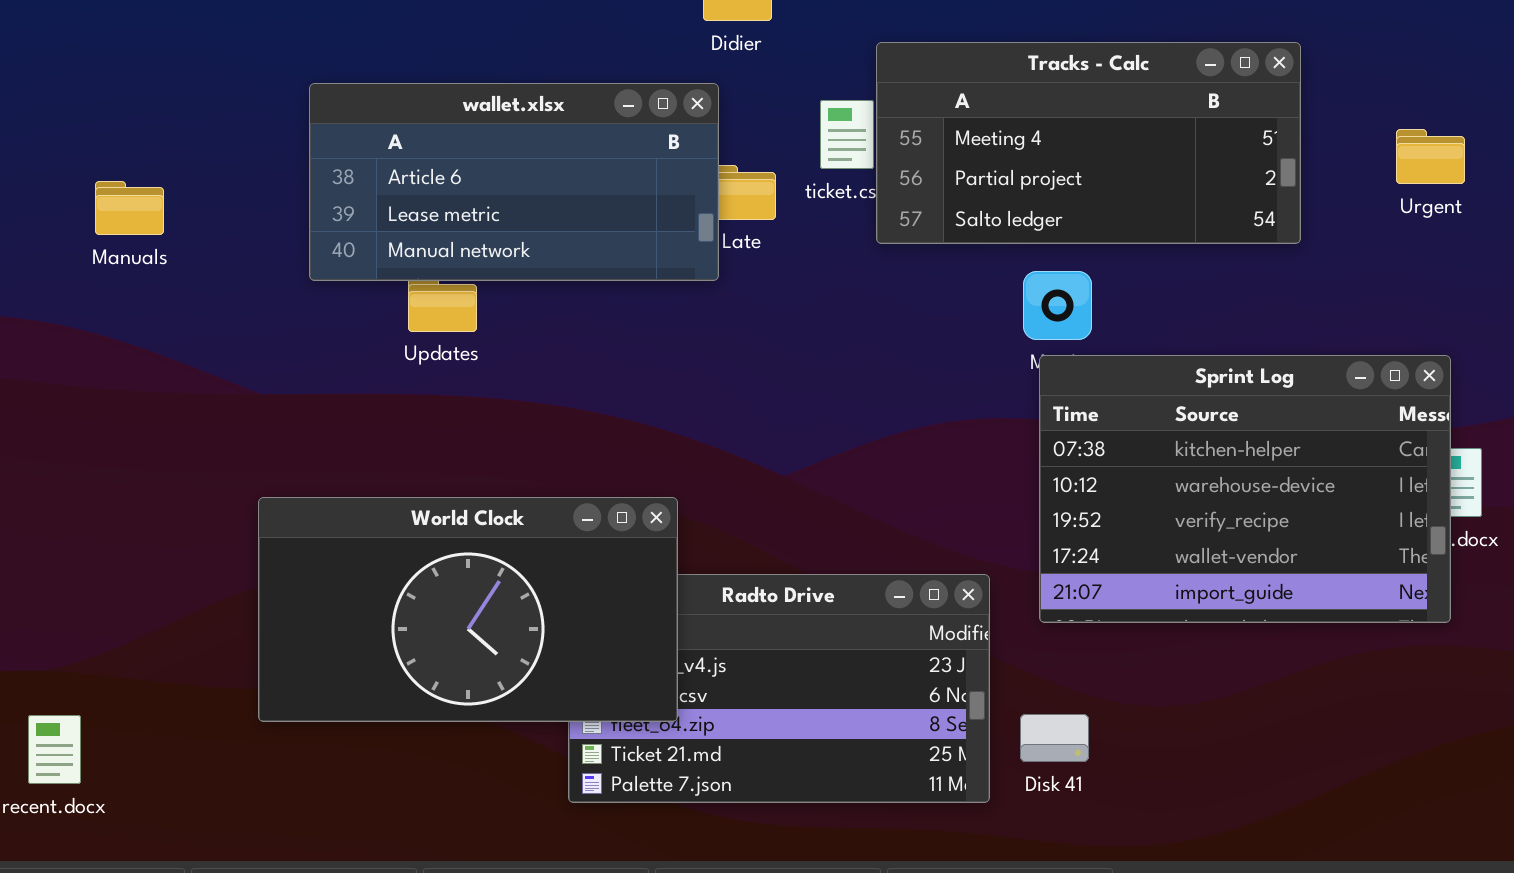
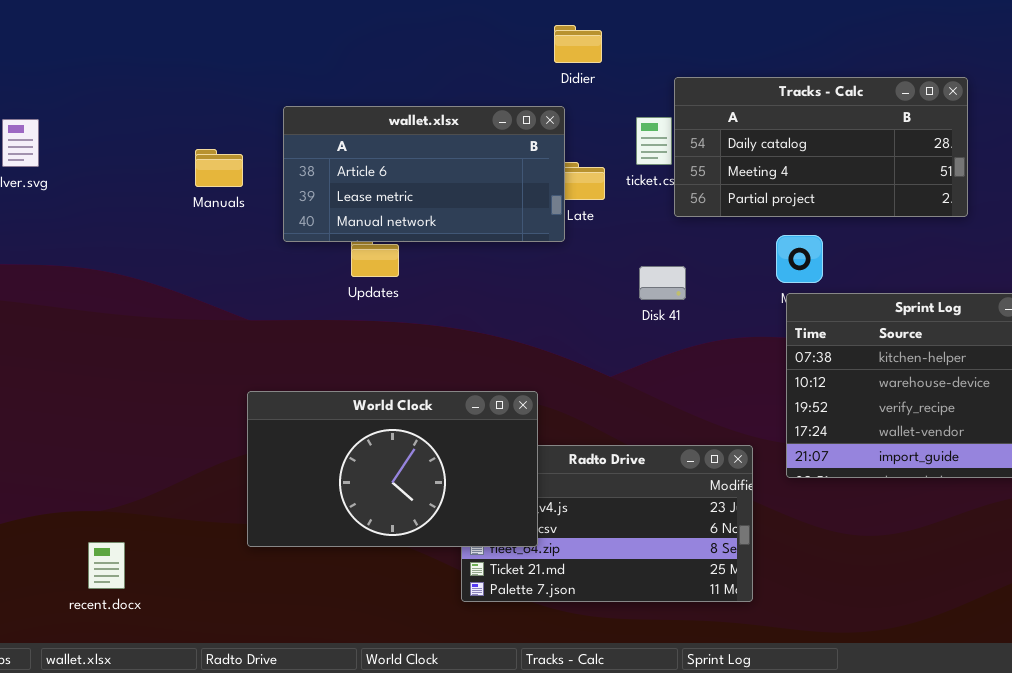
Tracks - Calc: [876,42,1301,244] -> [674,77,968,217], scrolled up 1 row
Manuals: [95,181,164,235] -> [195,149,243,187], moved
Disk 41: [1020,714,1089,762] -> [639,266,686,300], moved

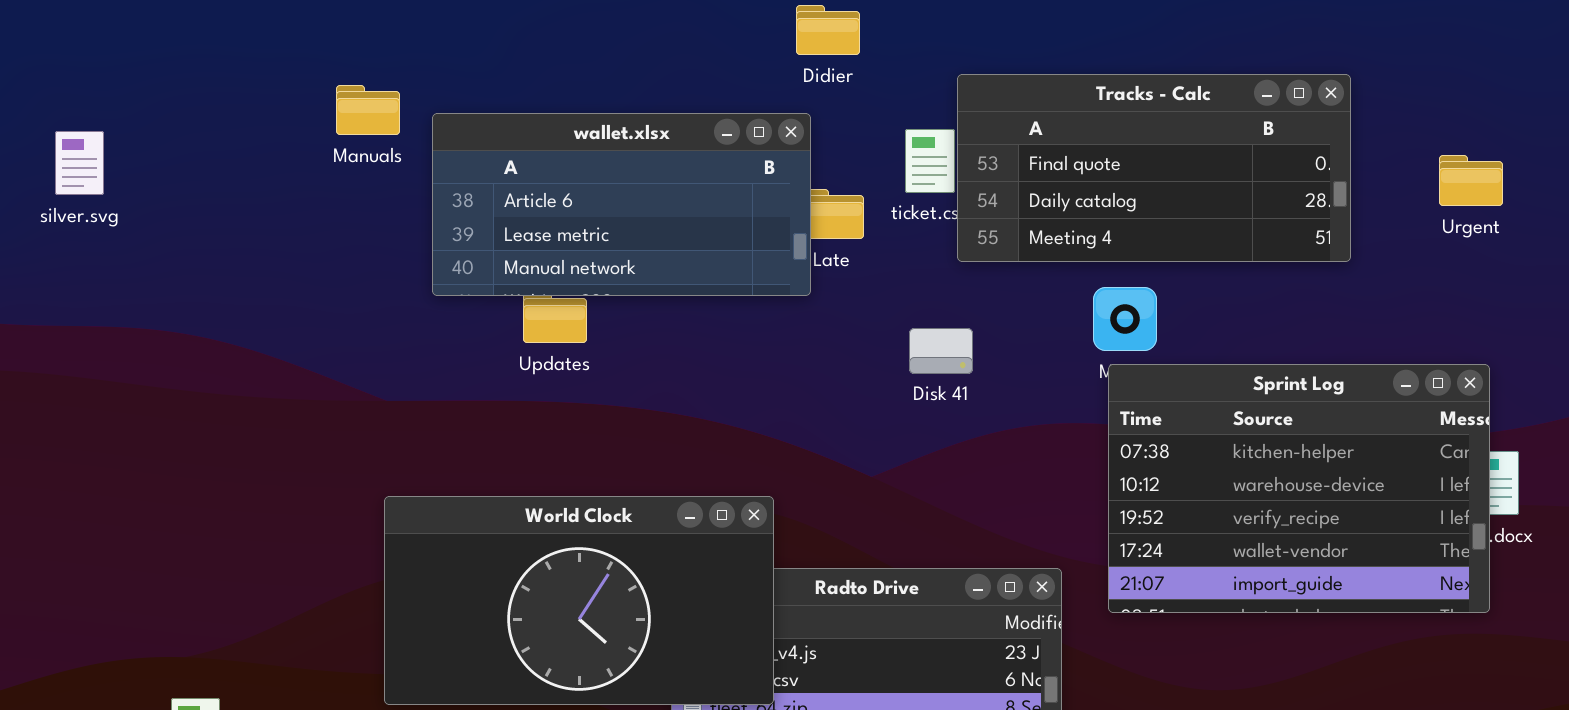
Tracks - Calc: [674,77,968,217] -> [957,74,1351,262], scrolled up 1 row
Manuals: [195,149,243,187] -> [336,85,400,135], moved

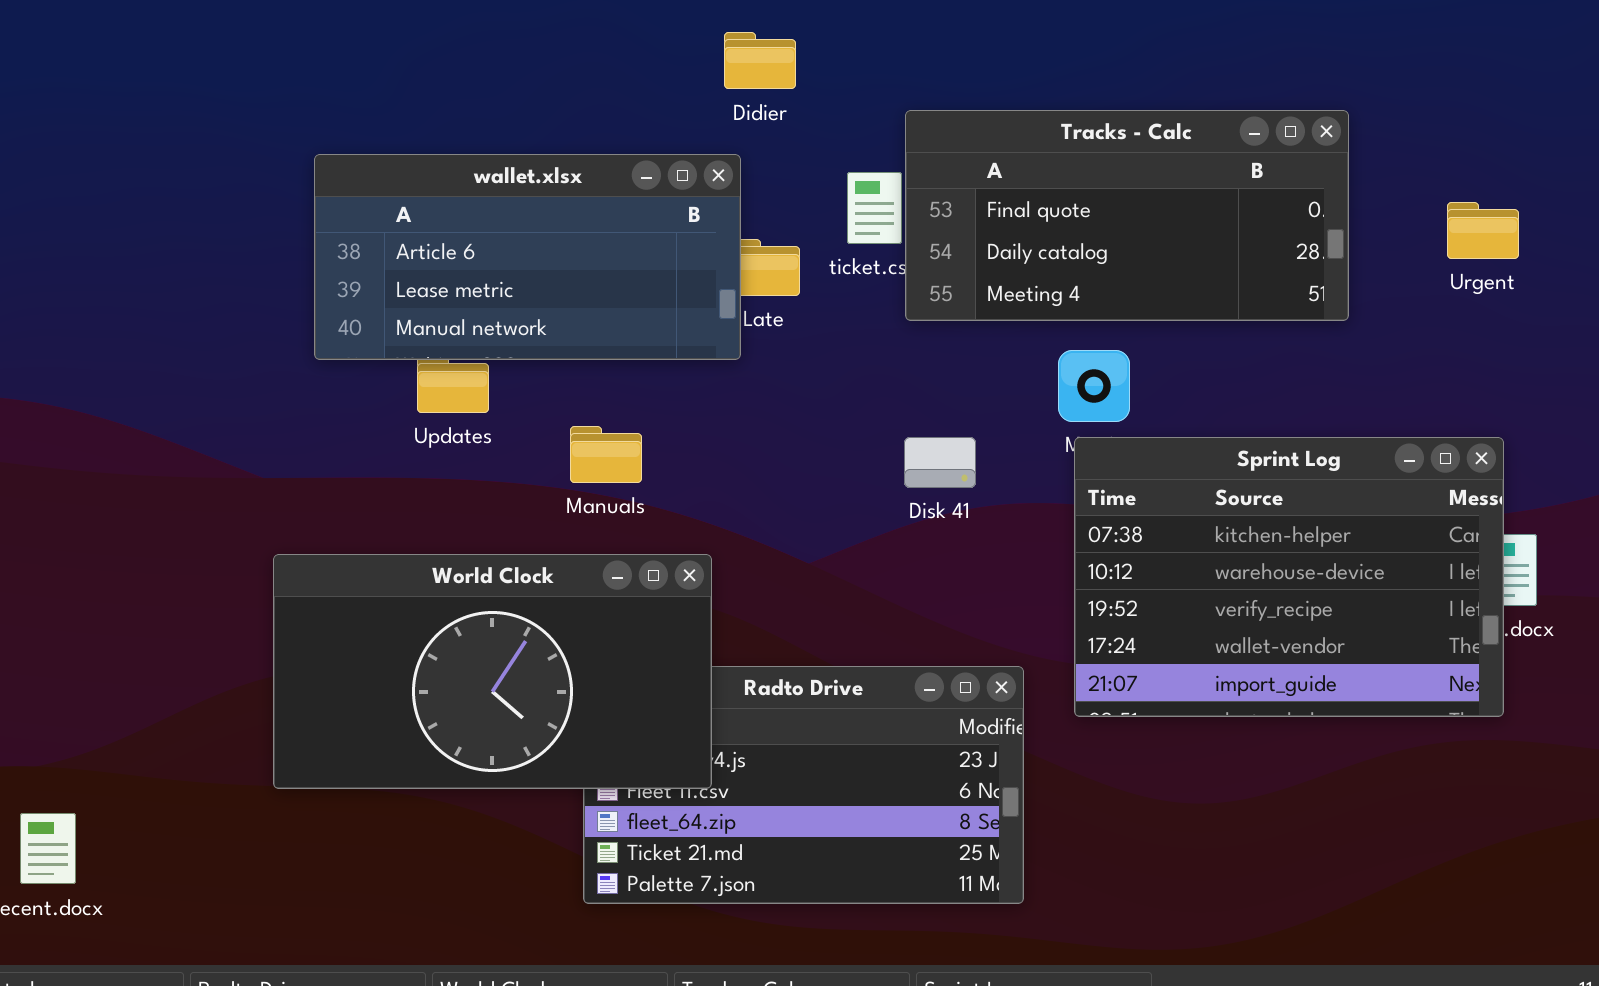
Manuals: [336,85,400,135] -> [570,426,642,483], moved
Disk 41: [909,328,973,374] -> [904,437,976,488], moved
World Clock: [384,496,774,705] -> [273,554,712,789], moved

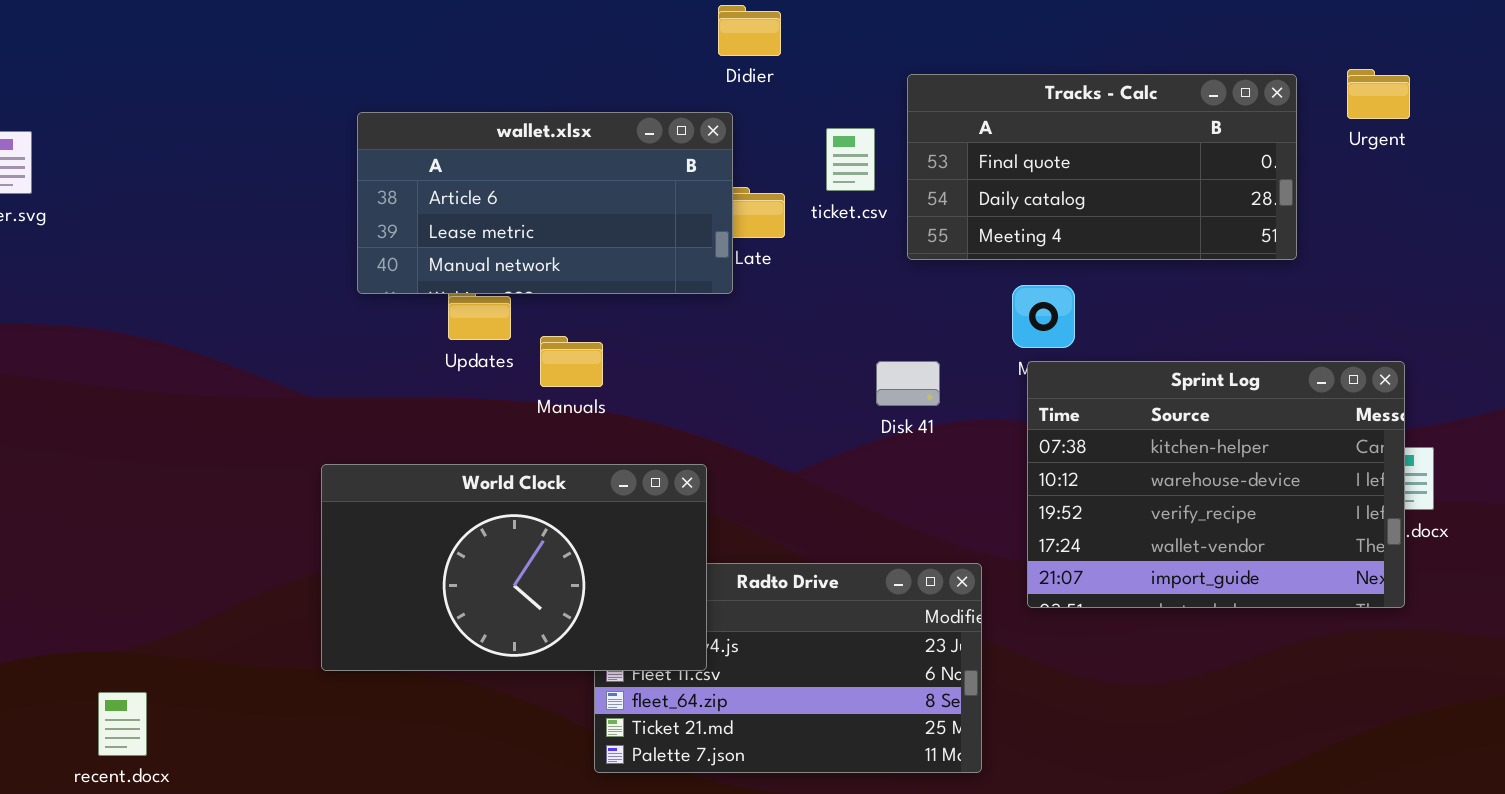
Tracks - Calc: [905,110,1349,321] -> [907,74,1297,260], moved
Urgent: [1447,202,1519,259] -> [1347,69,1410,119], moved
Manuals: [570,426,642,483] -> [540,336,603,387], moved

